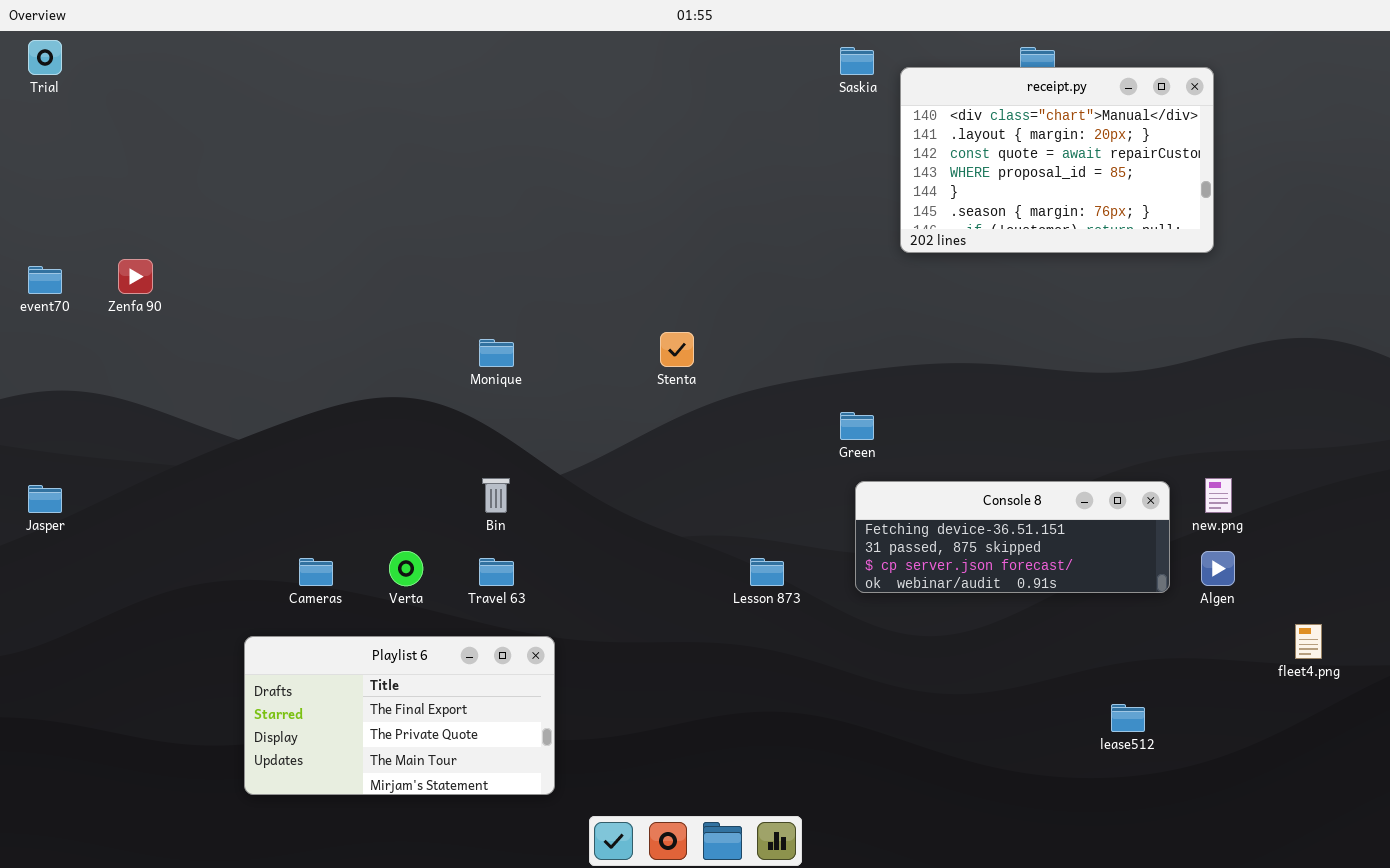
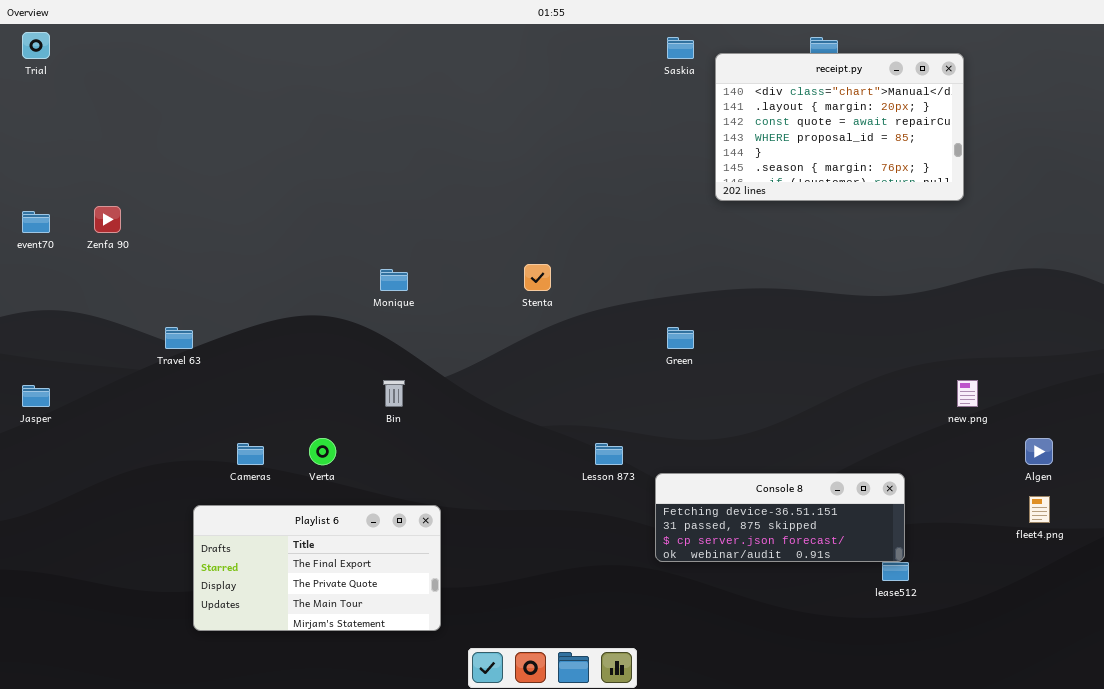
Console 8: [855,481,1170,593] -> [655,473,905,562], moved
Algen: [1201,551,1235,586] -> [1025,438,1053,465], moved
Travel 63: [479,558,514,586] -> [165,327,193,349], moved

